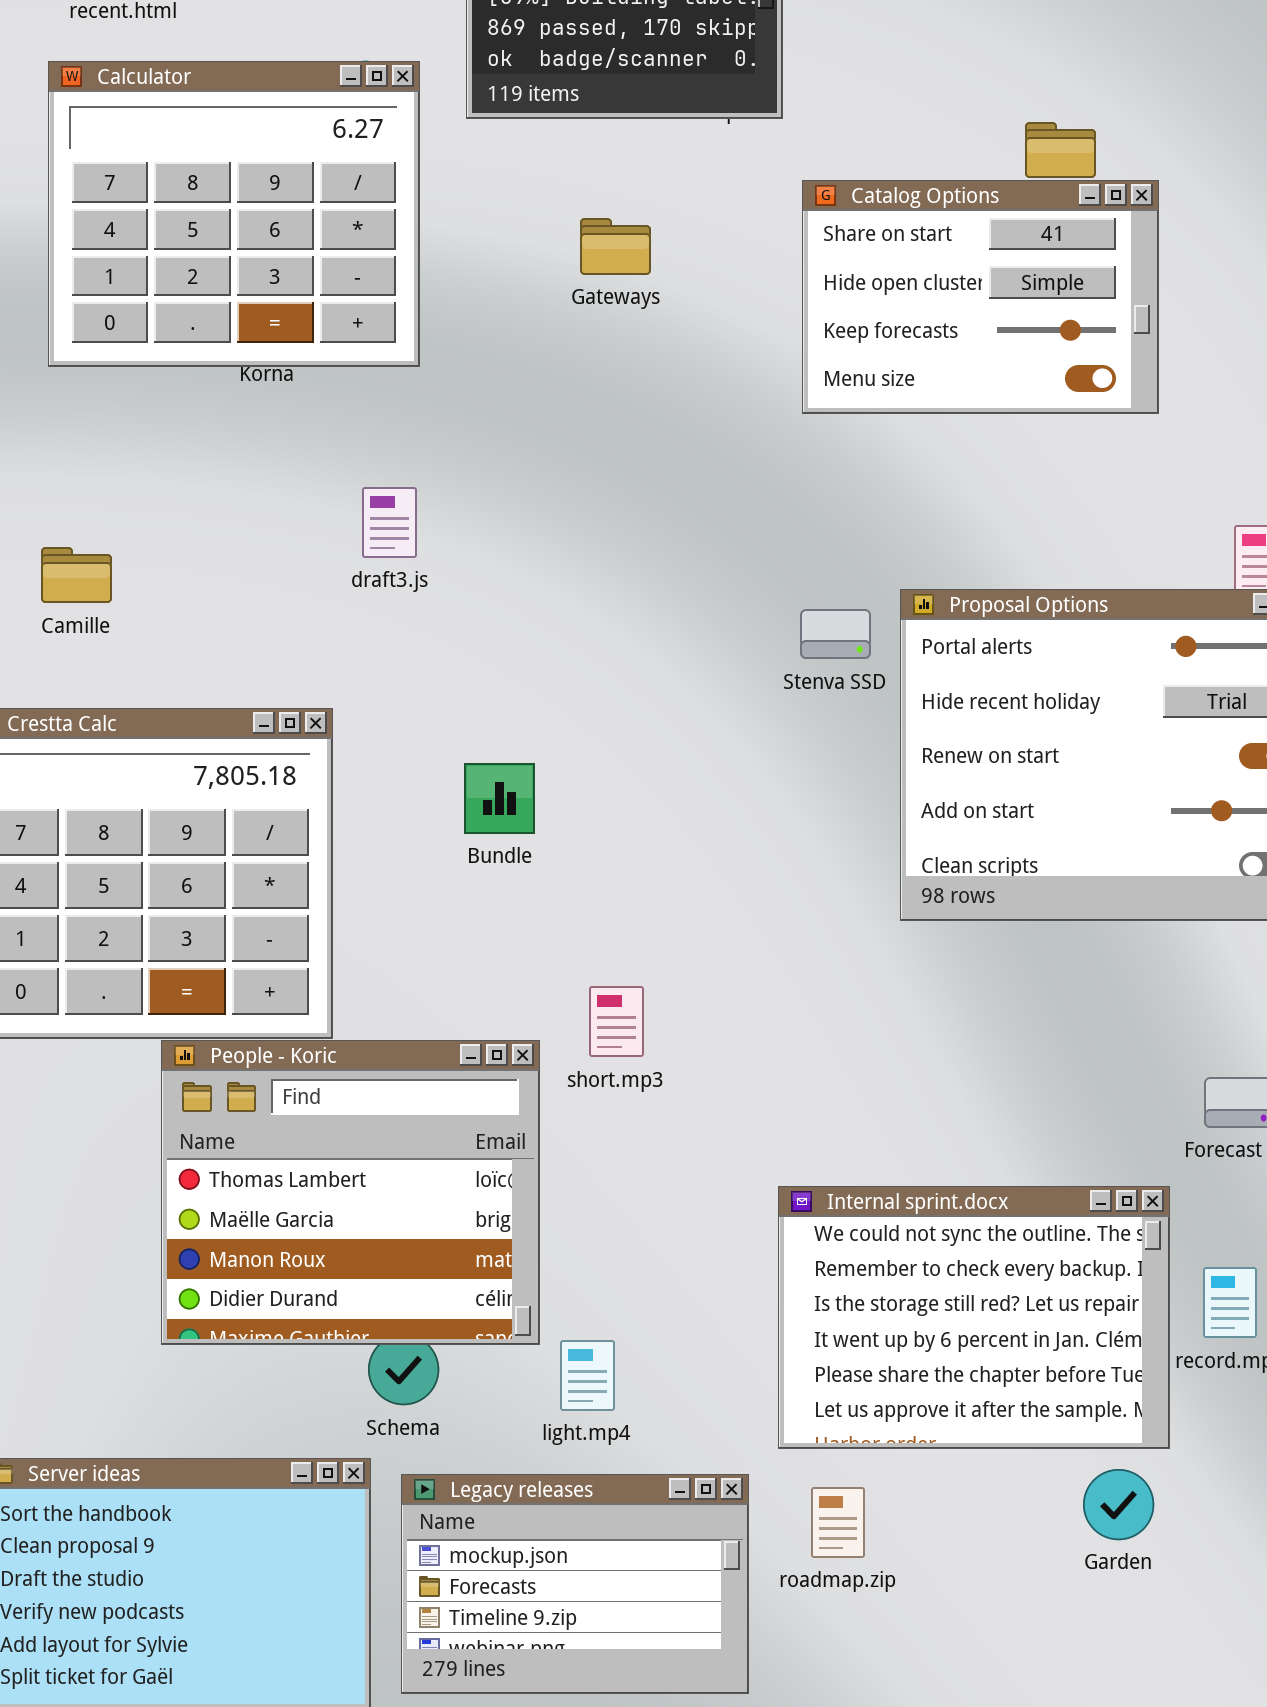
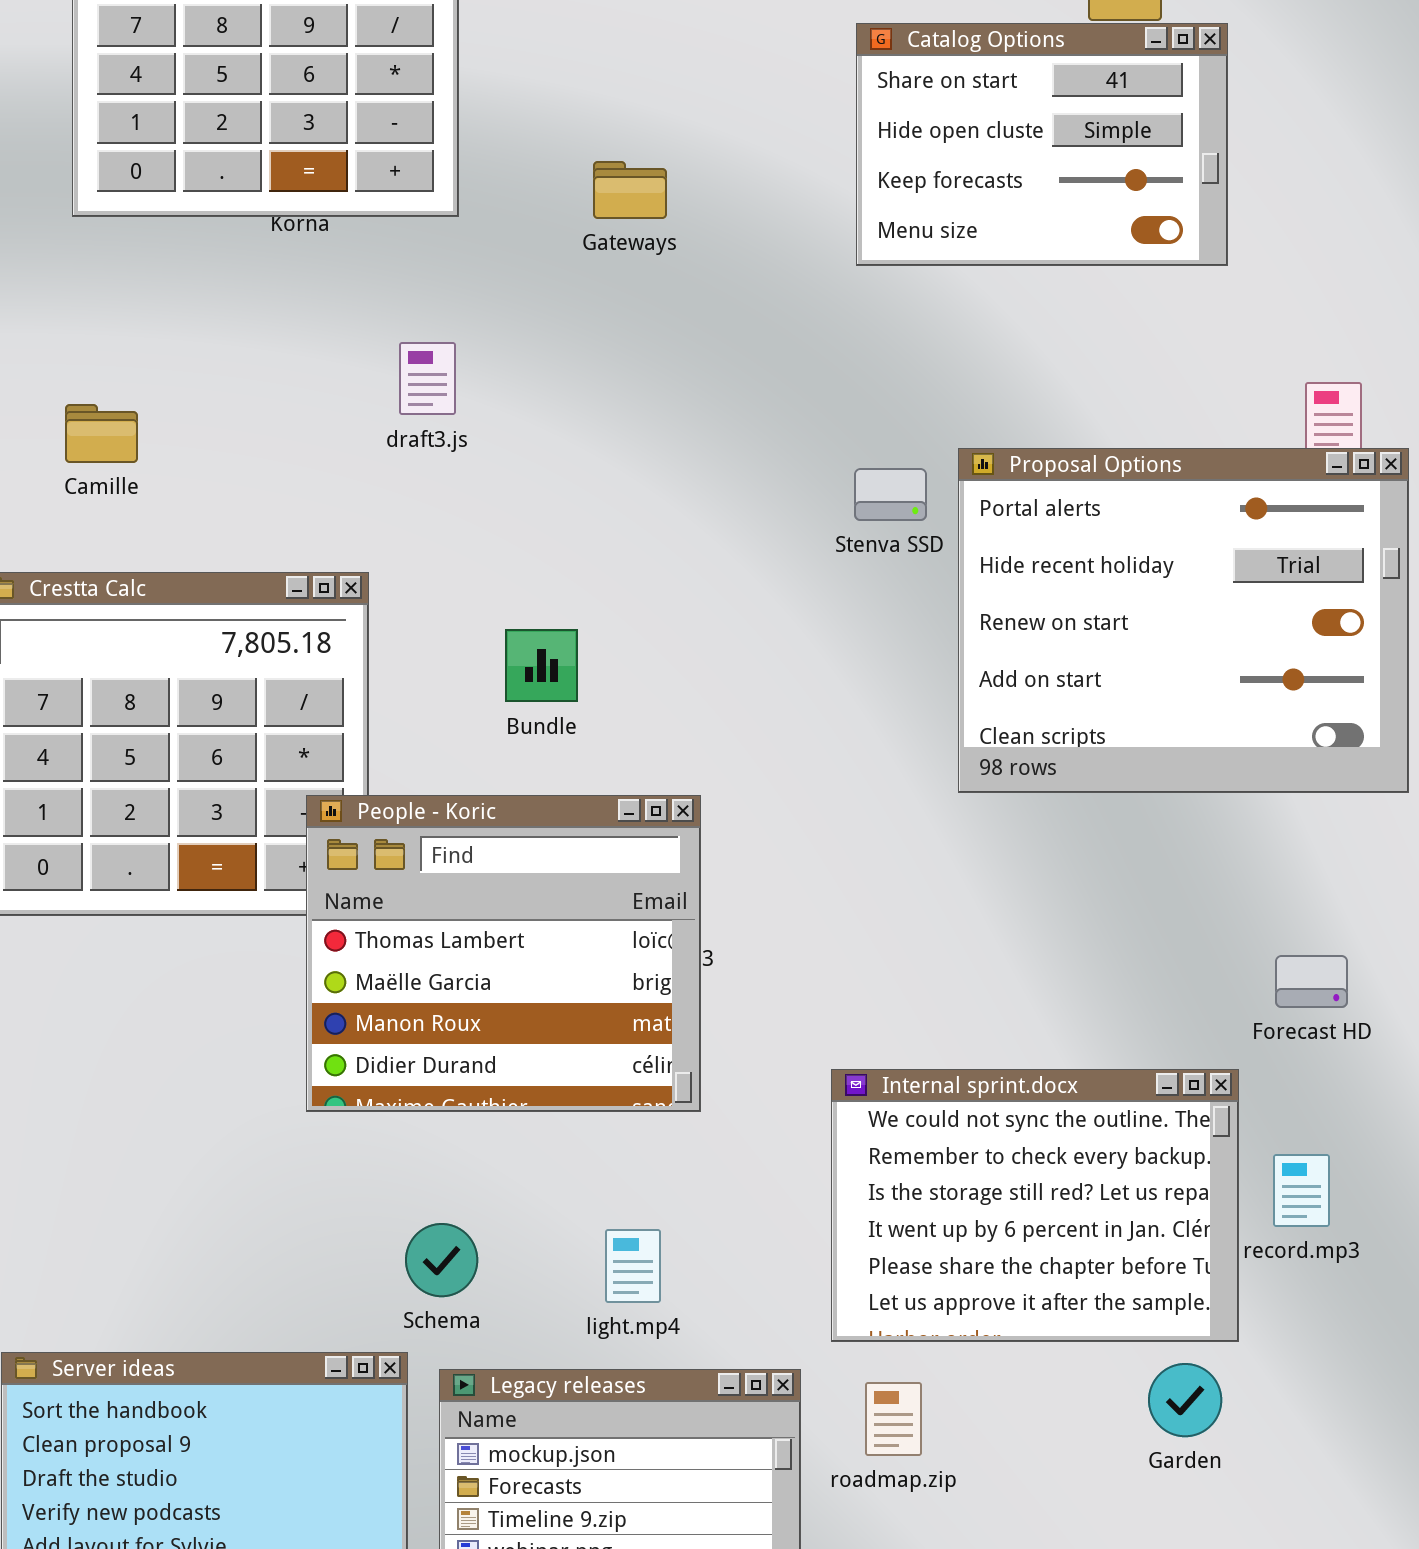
Gateways: [580,218,651,275] -> [593,161,667,219], moved
People - Koric: [161,1040,540,1345] -> [306,795,701,1112], moved

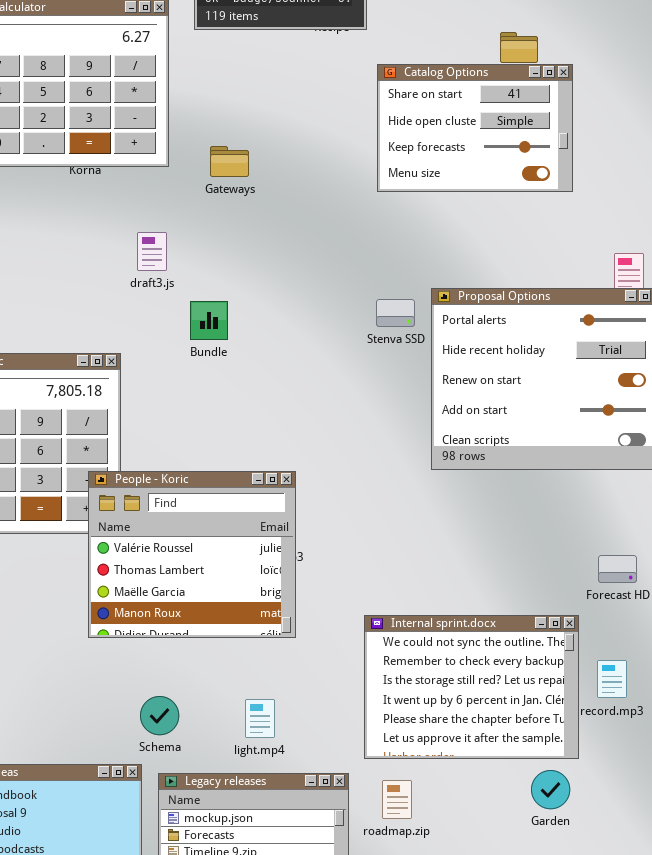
Gateways: [593,161,667,219] -> [210,146,249,177], moved
Bundle: [505,629,578,702] -> [190,301,228,340], moved
People - Koric: [306,795,701,1112] -> [88,471,296,638], scrolled up 1 row

